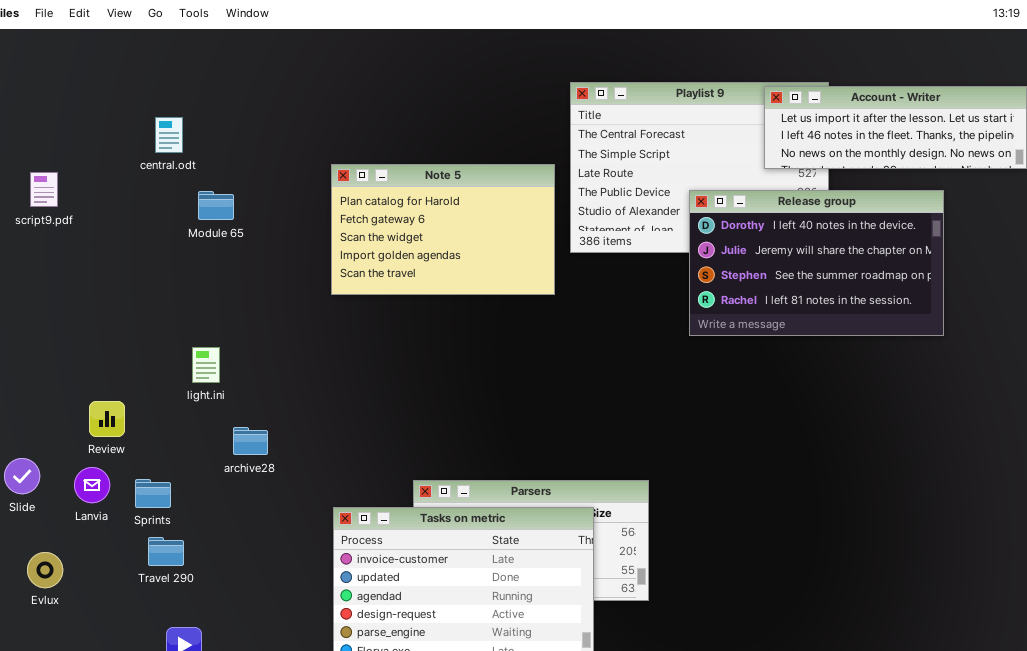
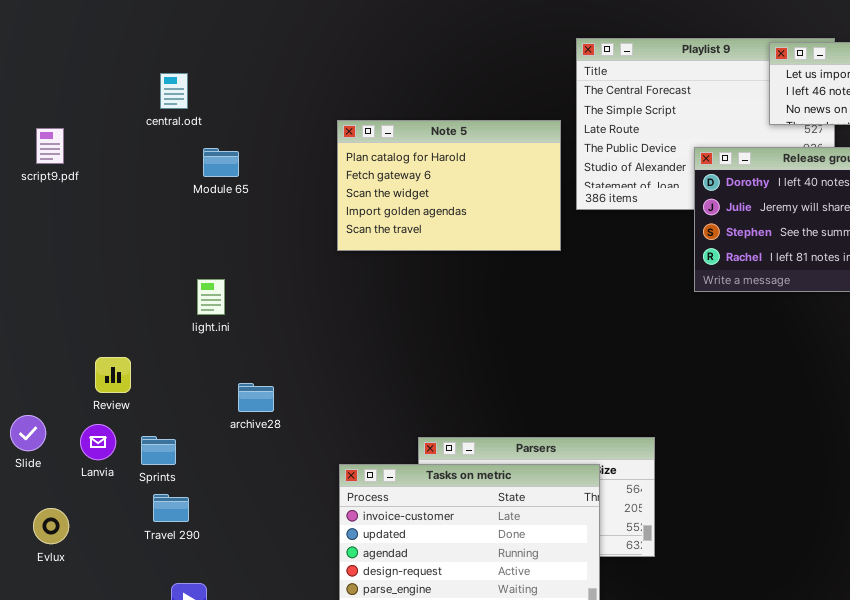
light.ini: [192,347,220,383] -> [197,279,225,315], moved

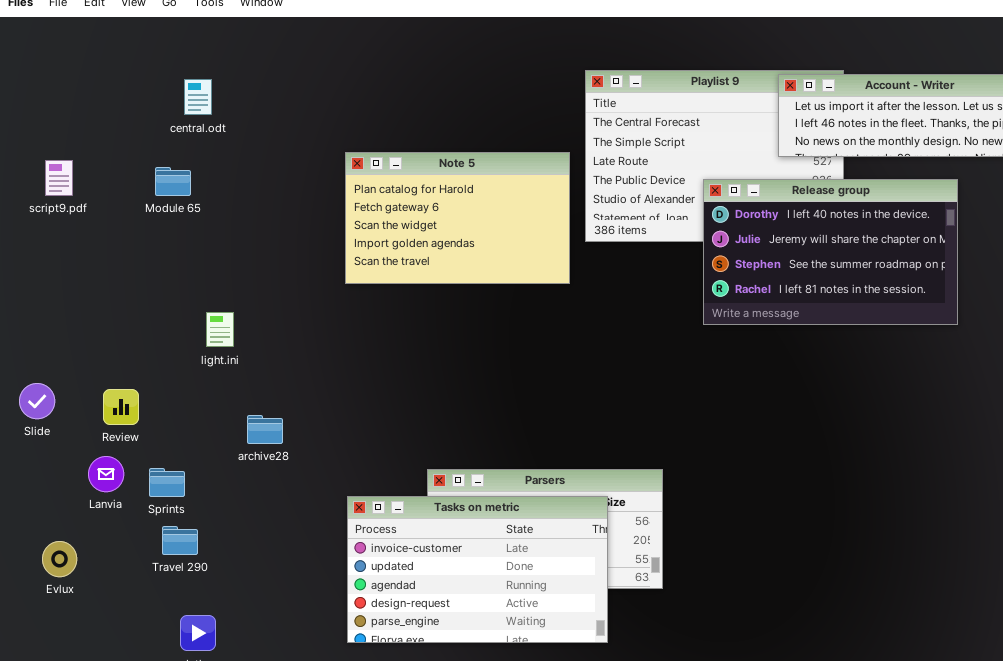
central.odt: [160,73,188,109] -> [184,79,212,115], moved
Module 65: [203,148,239,177] -> [155,167,191,196], moved
Slide: [10,415,46,451] -> [19,383,55,419], moved

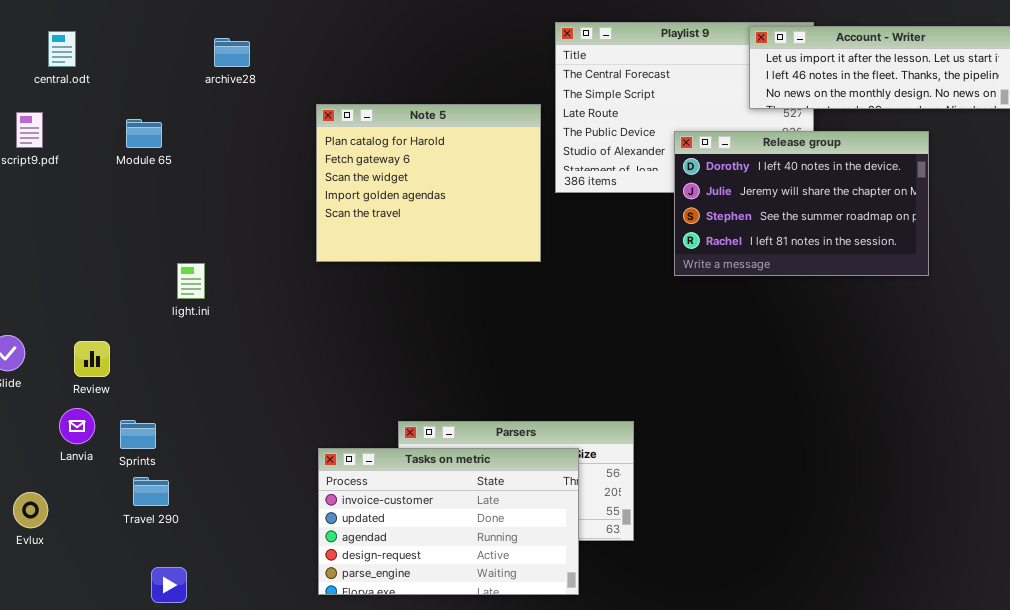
central.odt: [184,79,212,115] -> [48,31,76,67], moved
Note 5: [345,152,570,284] -> [316,104,541,262], resized
archive28: [247,415,283,444] -> [214,38,250,67], moved

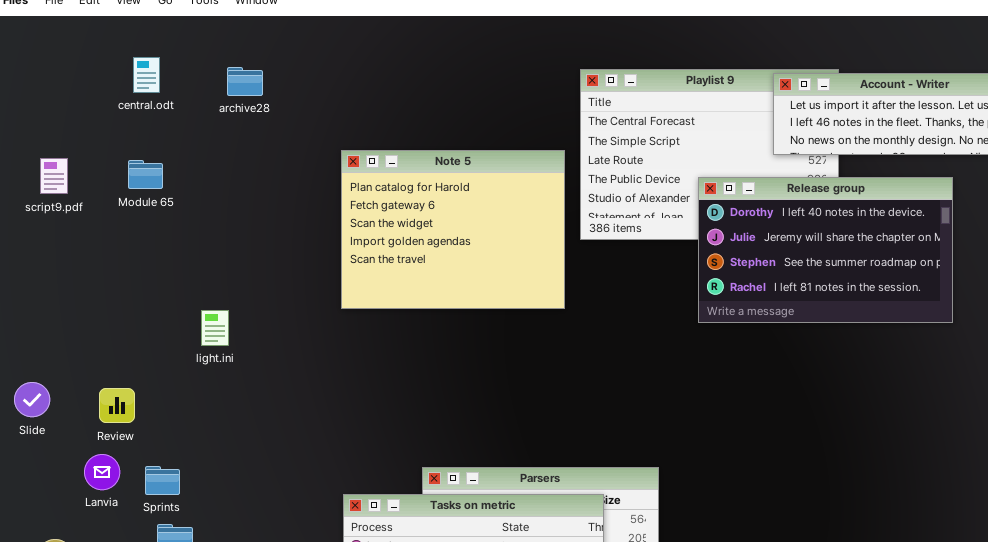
central.odt: [48,31,76,67] -> [133,57,160,93], moved
archive28: [214,38,250,67] -> [227,67,263,96], moved
Module 65: [126,119,162,148] -> [128,160,163,189], moved

